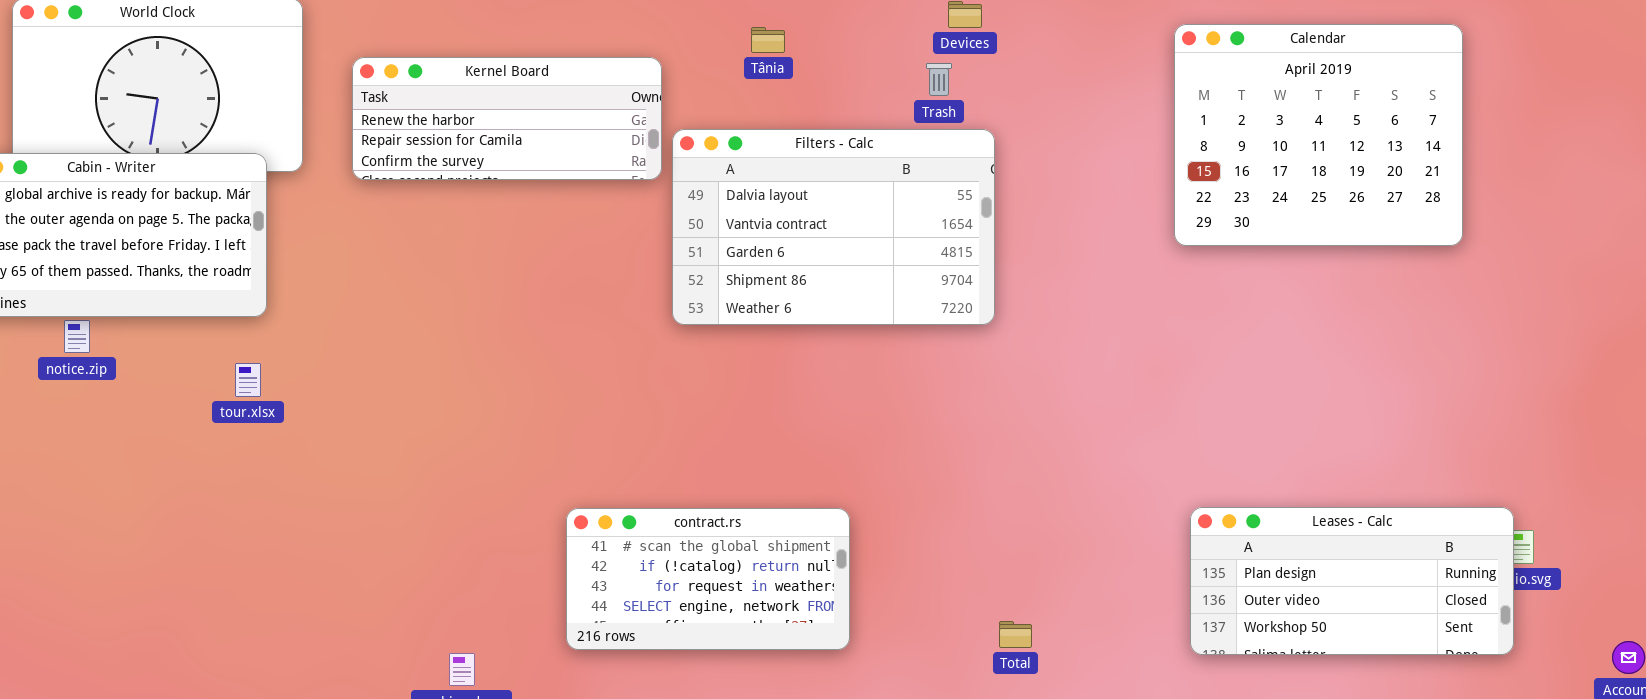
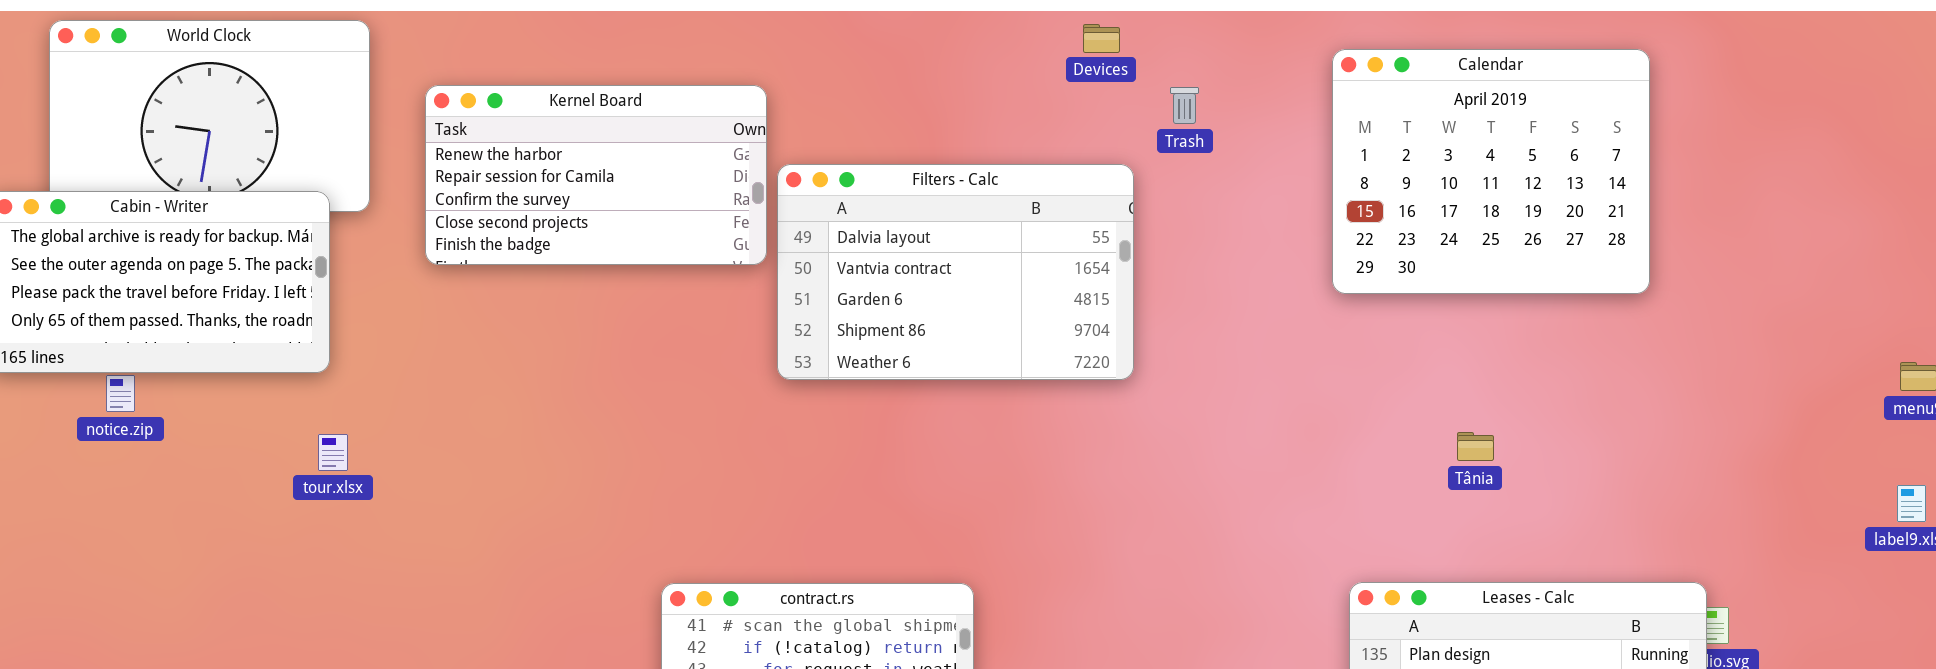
Tânia: [751,27,785,53] -> [1457,432,1494,461], moved
Kernel Board: [352,57,662,180] -> [425,85,767,265], resized
Trash: [926,63,952,96] -> [1170,87,1199,124], moved
tour.xlsx: [235,363,261,397] -> [318,434,348,471], moved

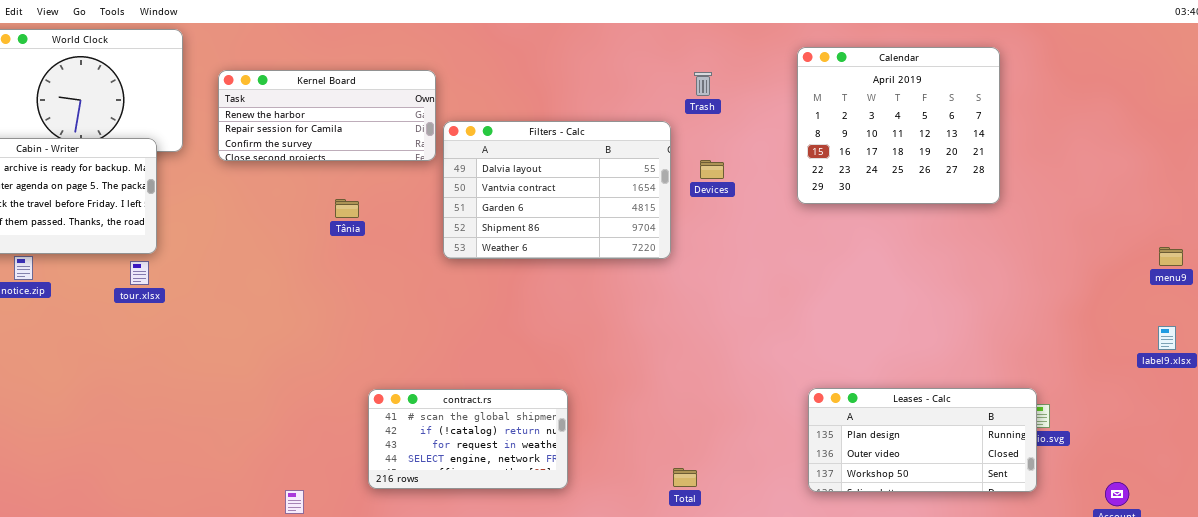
Devices: [1083,24,1120,53] -> [700,160,724,179], moved
Kernel Board: [425,85,767,265] -> [218,70,436,161], resized
Tânia: [1457,432,1494,461] -> [335,199,359,218], moved
tour.xlsx: [318,434,348,471] -> [130,261,149,285], moved

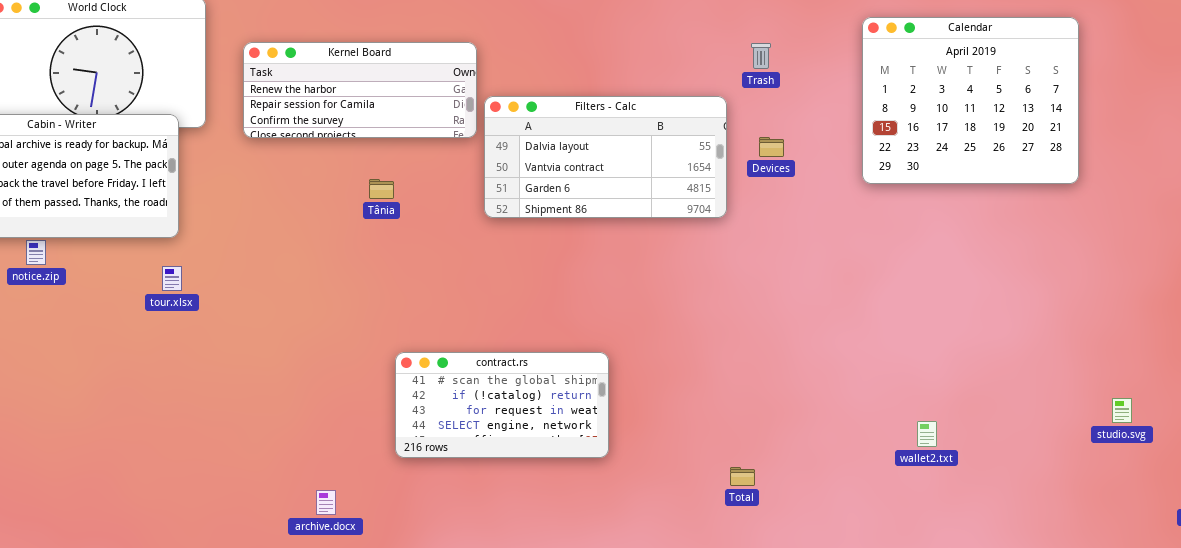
Filters - Calc: [443,121,671,259] -> [484,96,727,218], resized
tour.xlsx: [130,261,149,285] -> [162,266,182,291], moved
Leases - Calc: [808,388,1037,492] -> none, closed
contract.rs: [368,389,568,489] -> [395,352,609,458], moved

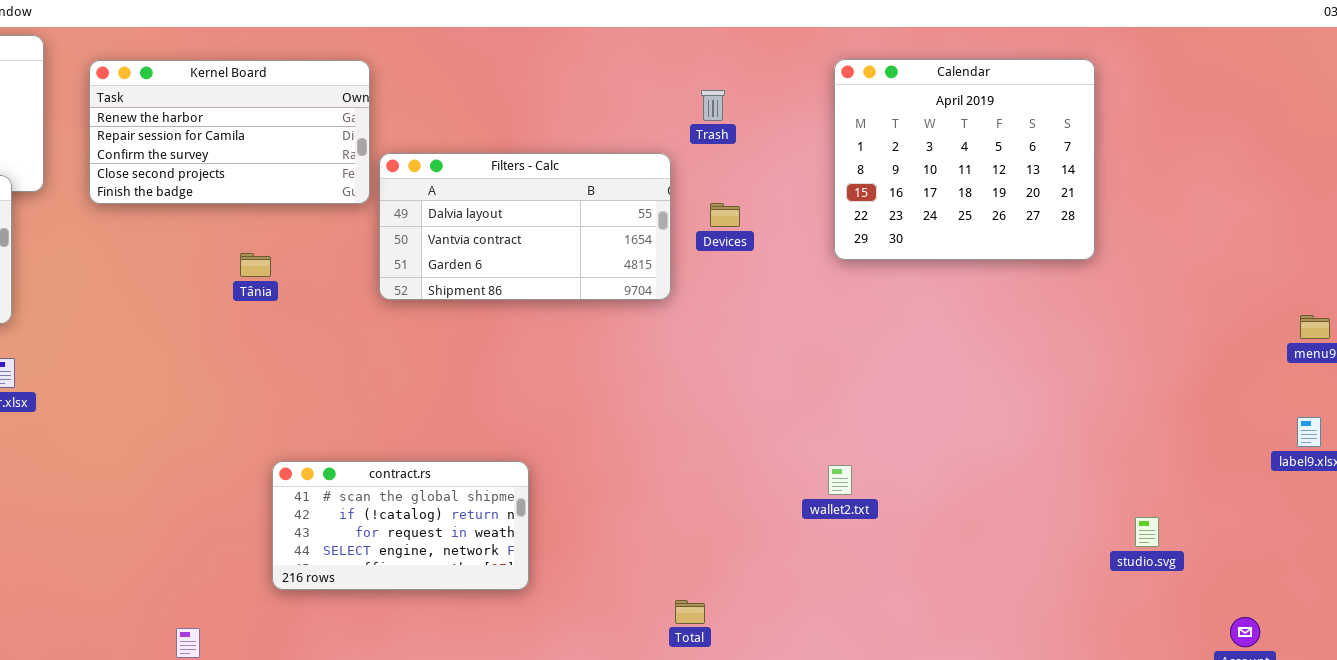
Kernel Board: [243,42,477,138] -> [89,60,370,204], resized
wallet2.txt: [917,421,937,447] -> [828,465,852,495], moved

